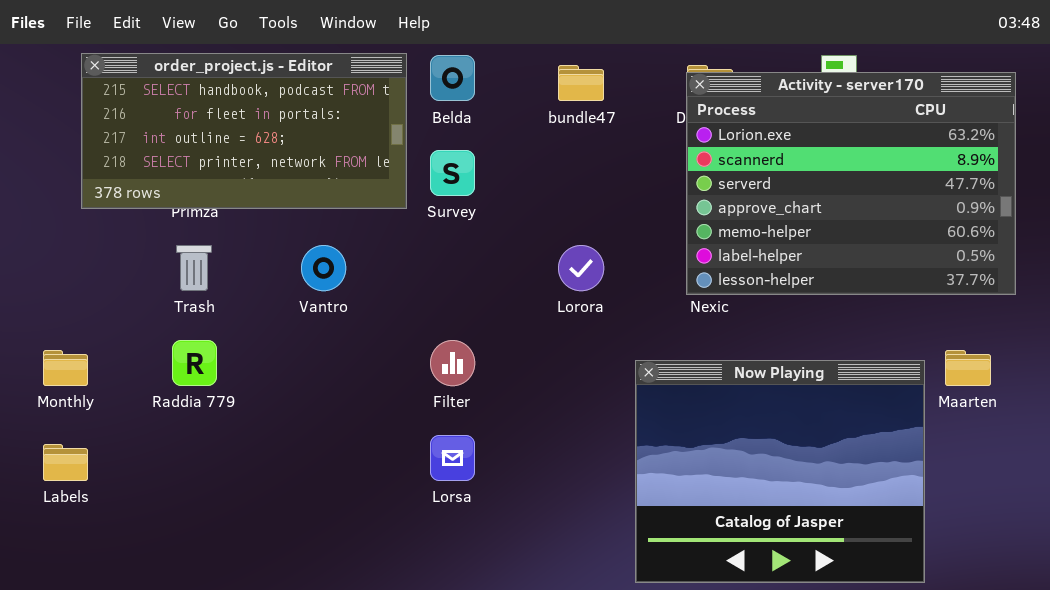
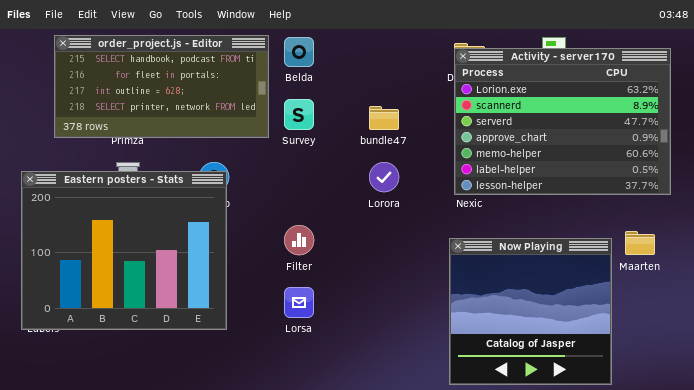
bundle47: [558,65,604,101] -> [369,106,399,130], moved
Eastern posters - Stats: none -> [21,171,227,330], opened
Now Playing: [635,360,925,583] -> [449,238,612,385], resized

